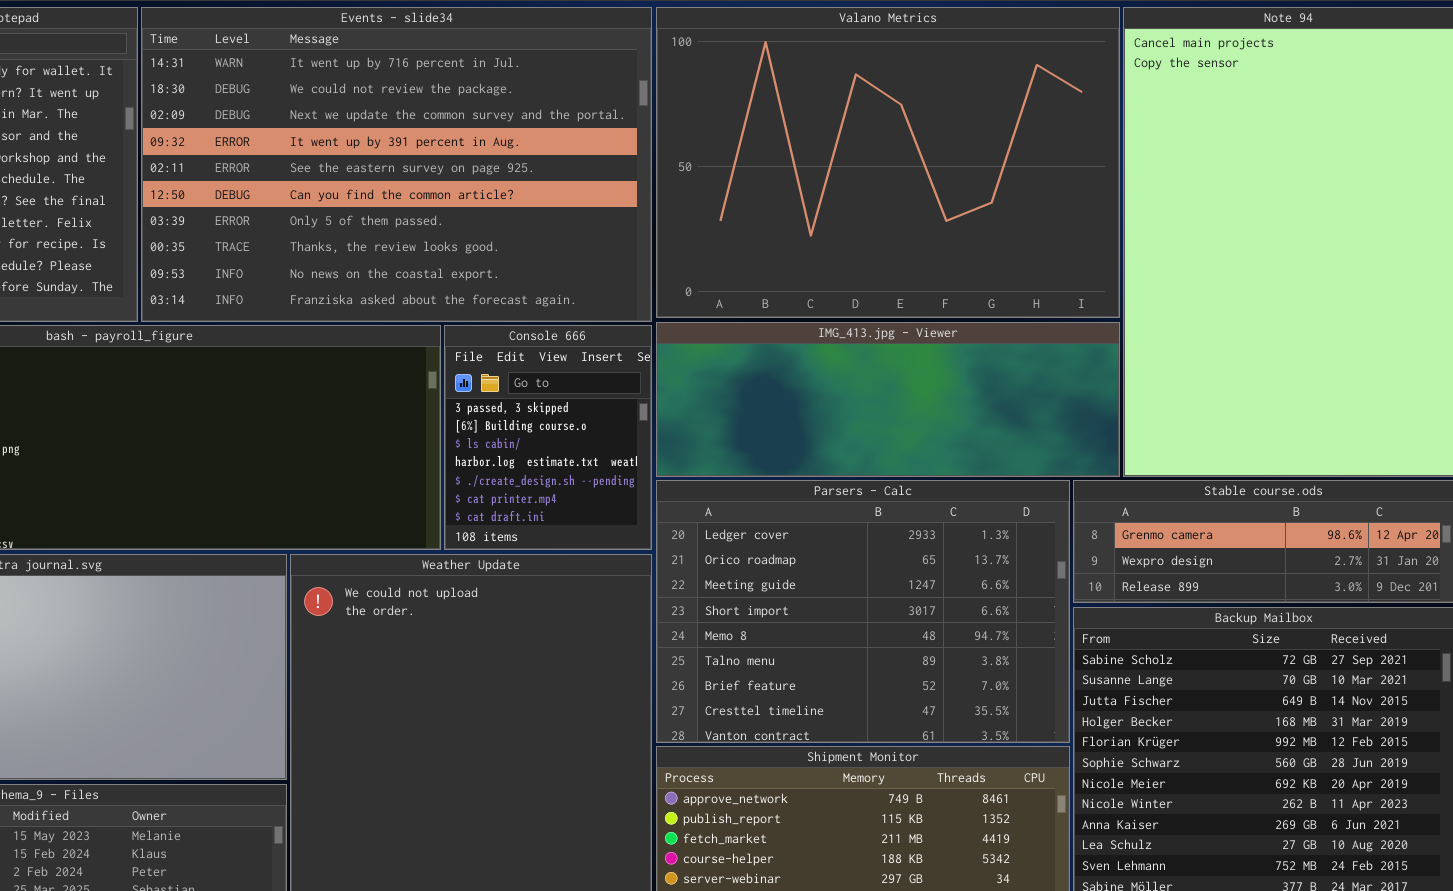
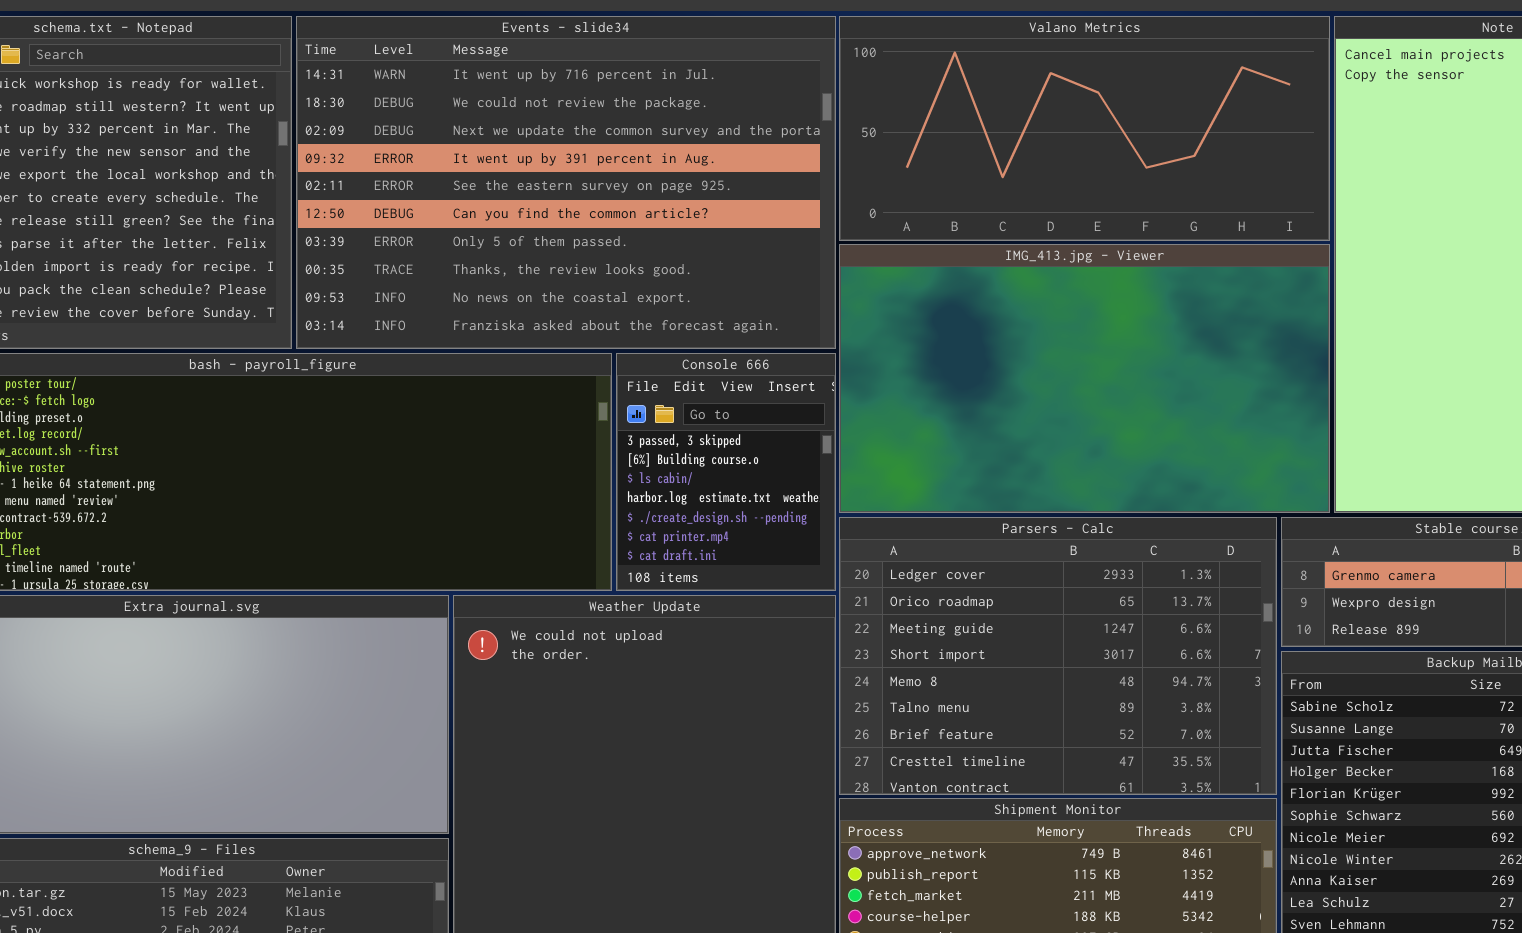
Valano Metrics: [656,7,1120,318] -> [839,16,1330,241], resized
IMG_413.jpg - Viewer: [656,322,1120,477] -> [839,244,1330,513], resized

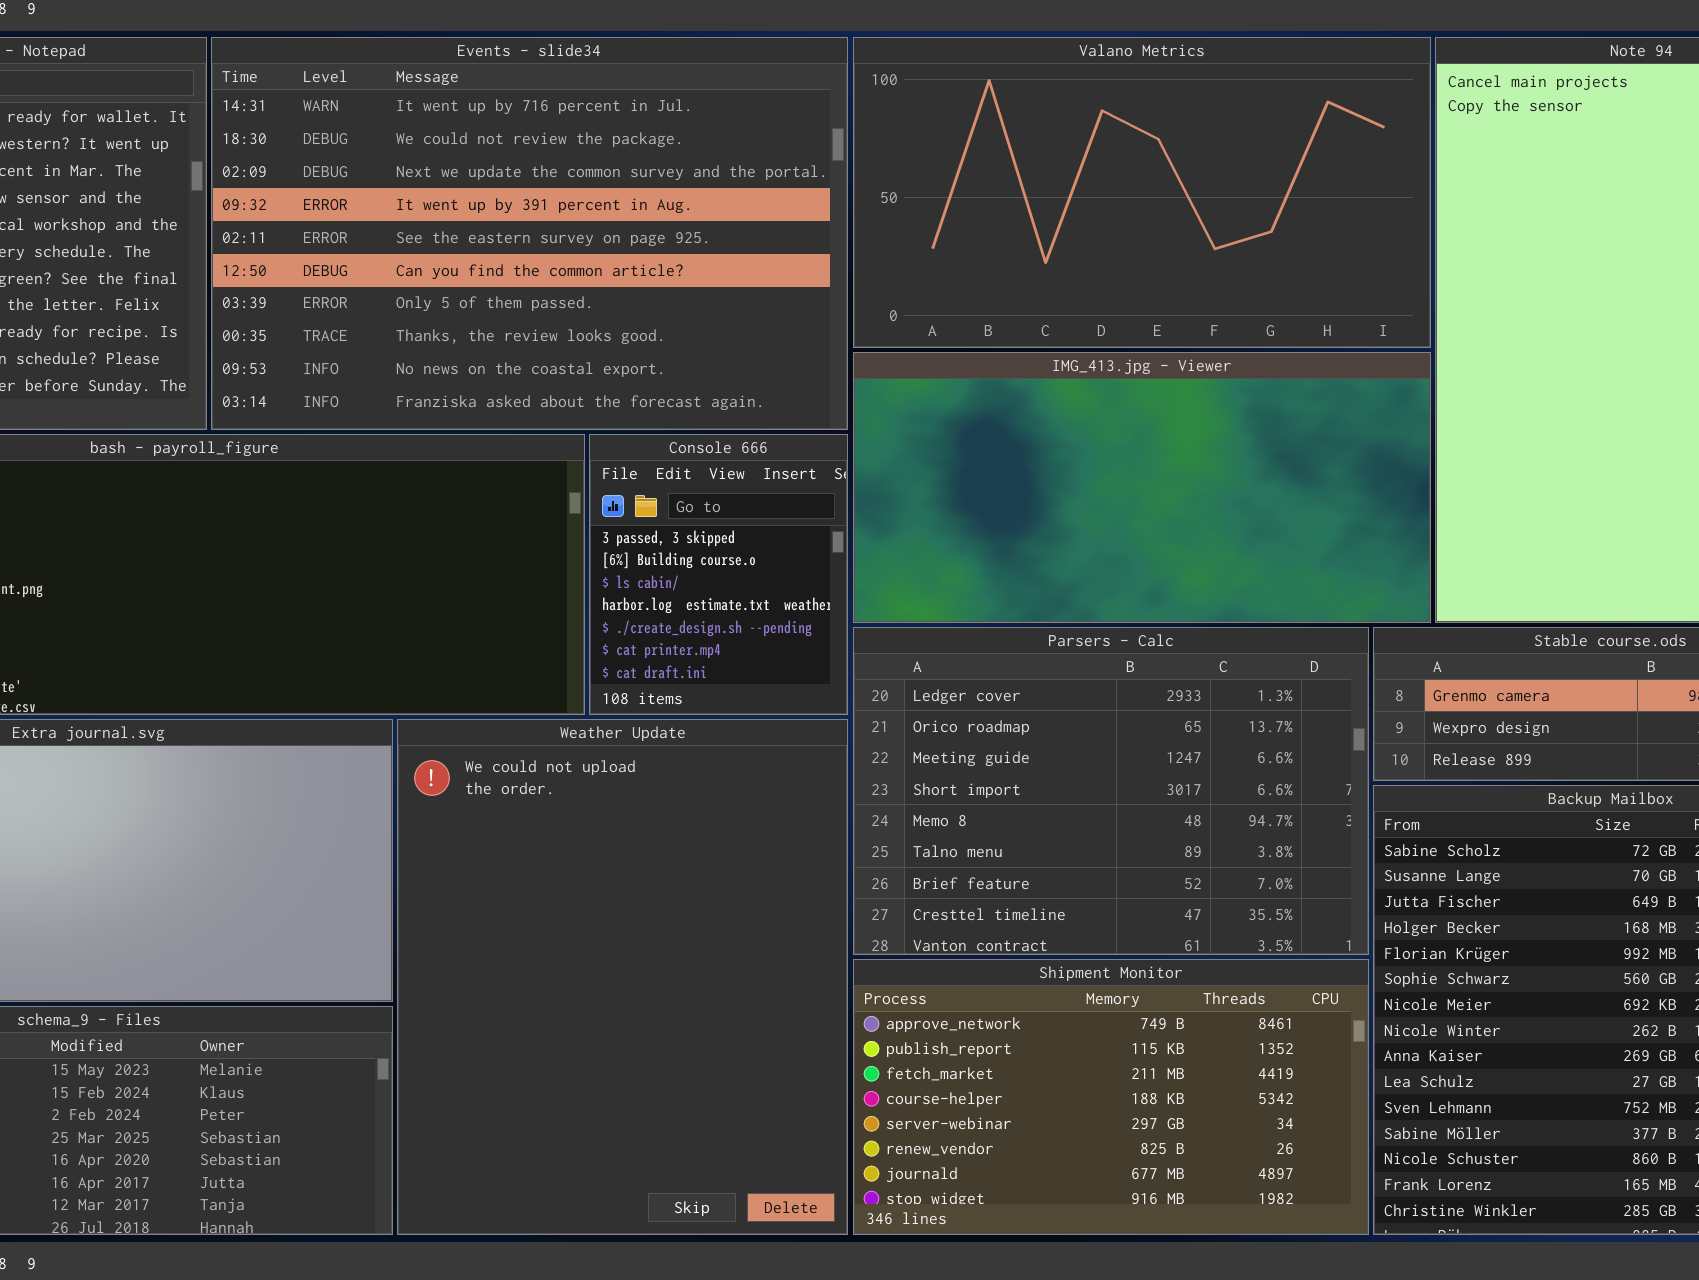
Valano Metrics: [839,16,1330,241] -> [853,37,1431,348], resized
IMG_413.jpg - Viewer: [839,244,1330,513] -> [853,352,1431,623], resized

